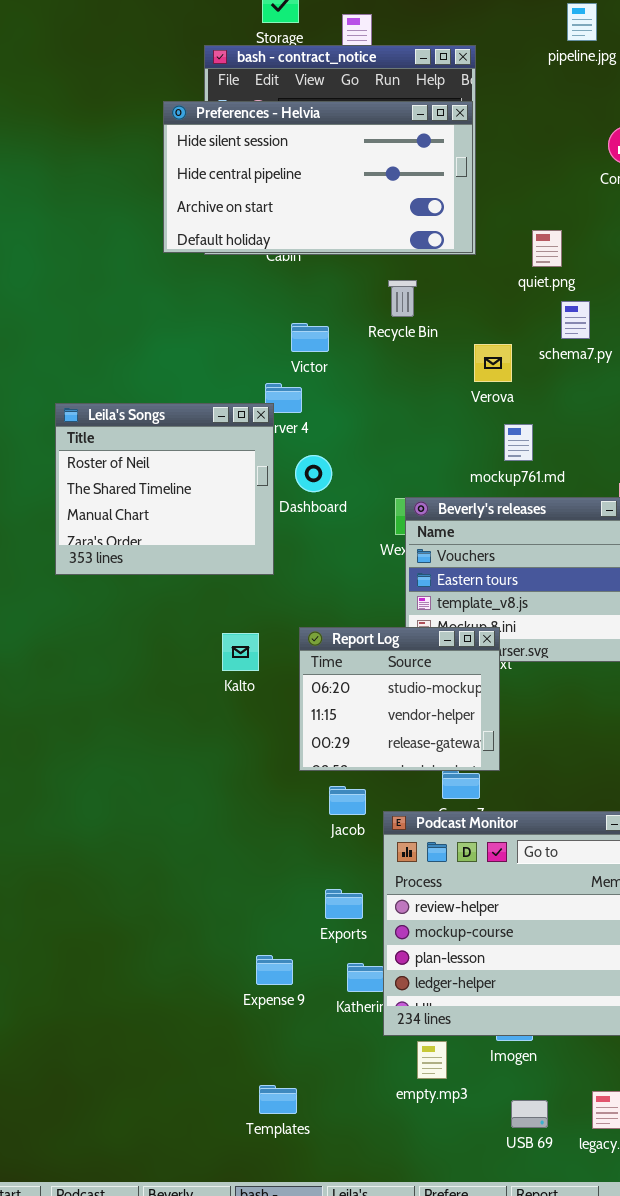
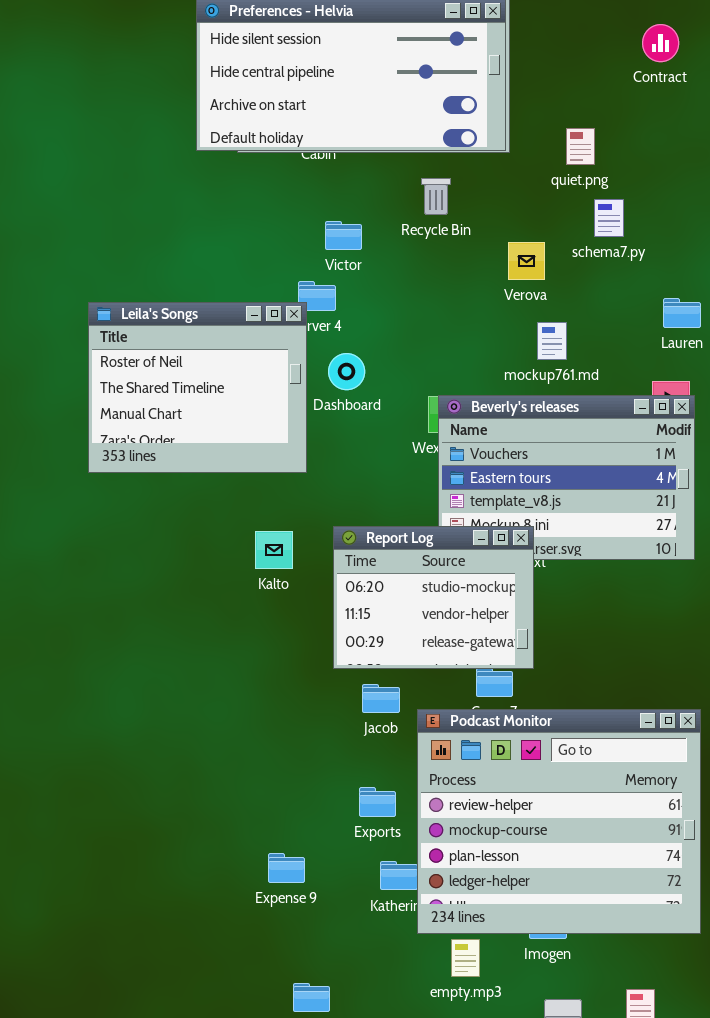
Expense 9: [256,955,293,985] -> [268,853,305,883], moved

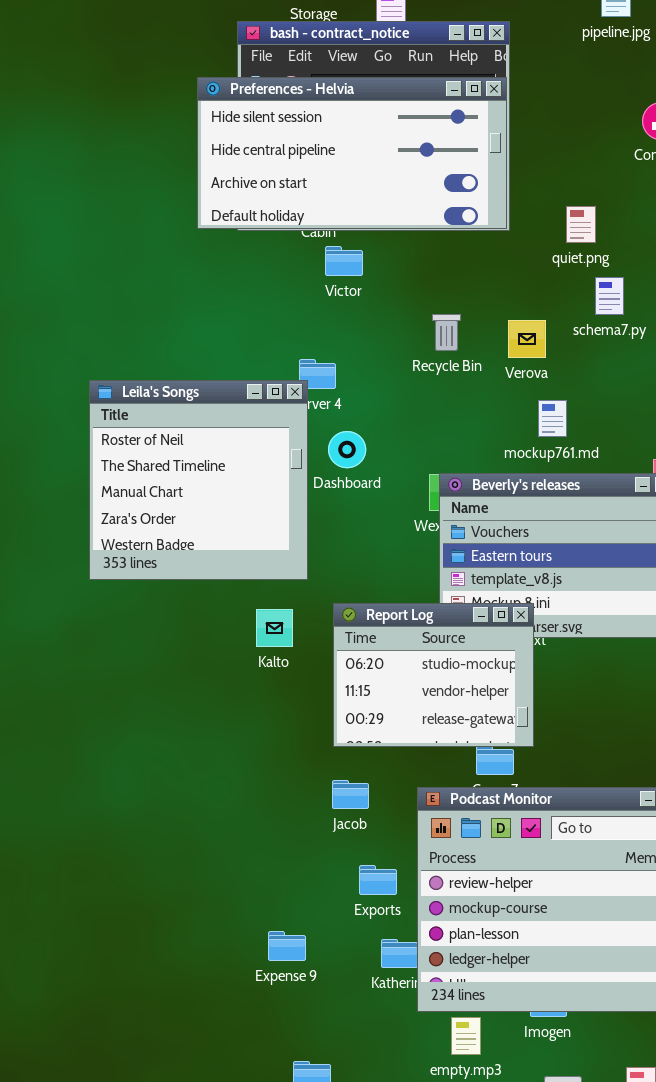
Recycle Bin: [421,178,451,215] -> [432,314,461,351], moved
Victor: [325,221,362,250] -> [325,246,363,276], moved
Leila's Songs: [88,302,307,473] -> [89,380,308,580], resized
Jacob: [362,684,400,713] -> [332,780,369,809], moved

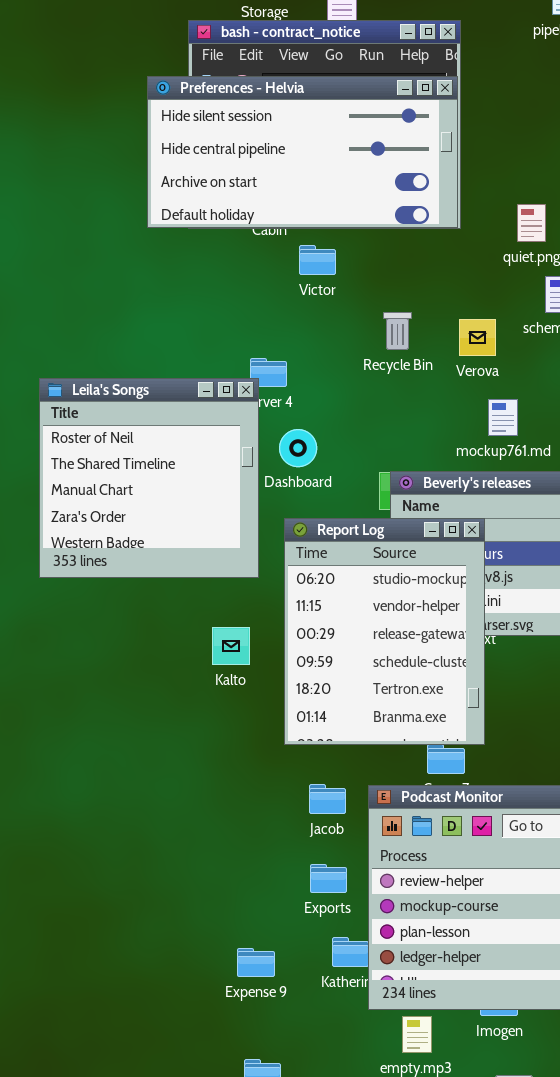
Victor: [325,246,363,276] -> [299,245,336,275], moved
Report Log: [333,603,534,747] -> [284,518,485,745], resized
Kalto: [256,609,293,647] -> [212,627,250,665], moved
Jacob: [332,780,369,809] -> [309,784,346,814], moved
Expense 9: [268,931,306,961] -> [237,948,275,977], moved

